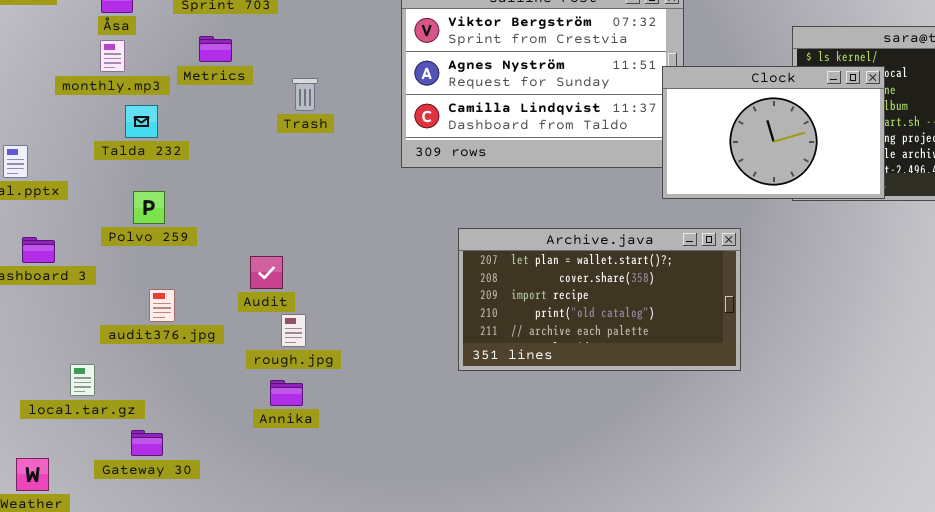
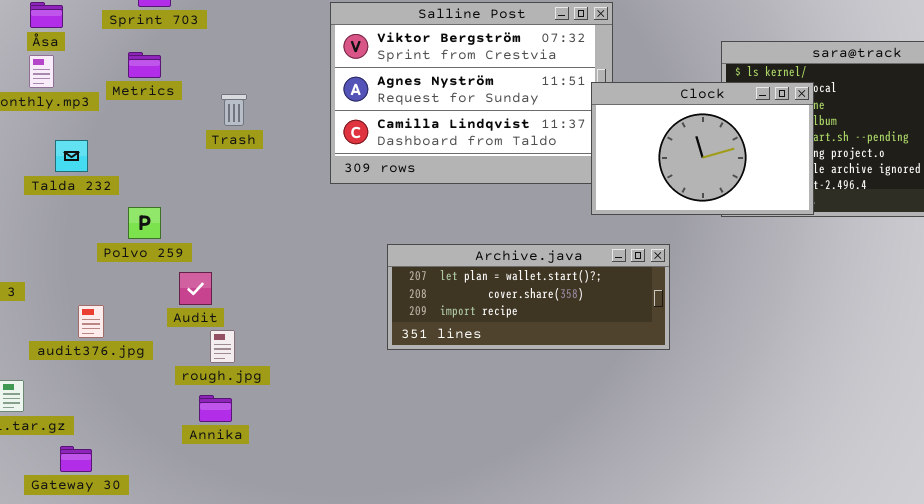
Talda 232: [125,105,158,138] -> [55,140,88,172], moved
Polvo 259: [133,191,165,224] -> [128,207,161,239], moved
Archive.java: [458,228,741,371] -> [387,244,670,350], resized

